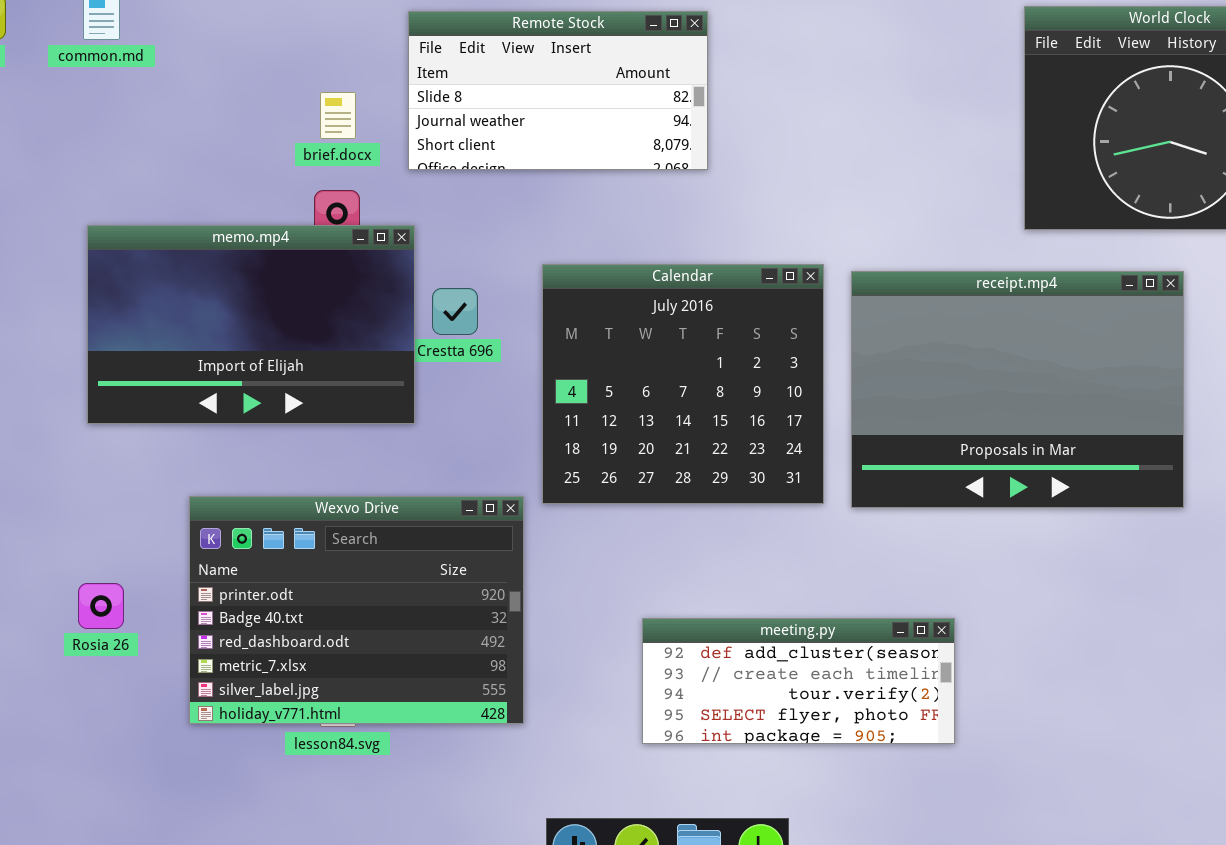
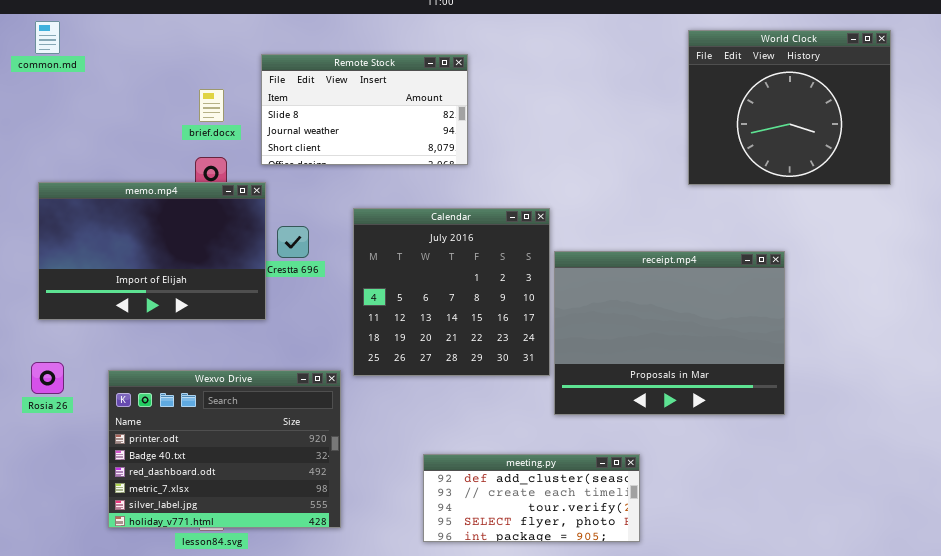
Remote Stock: [408,11,708,170] -> [261,54,468,165], moved
receipt.mp4: [851,271,1184,508] -> [554,251,785,415], moved
Rosia 26: [78,583,124,629] -> [31,362,64,394], moved

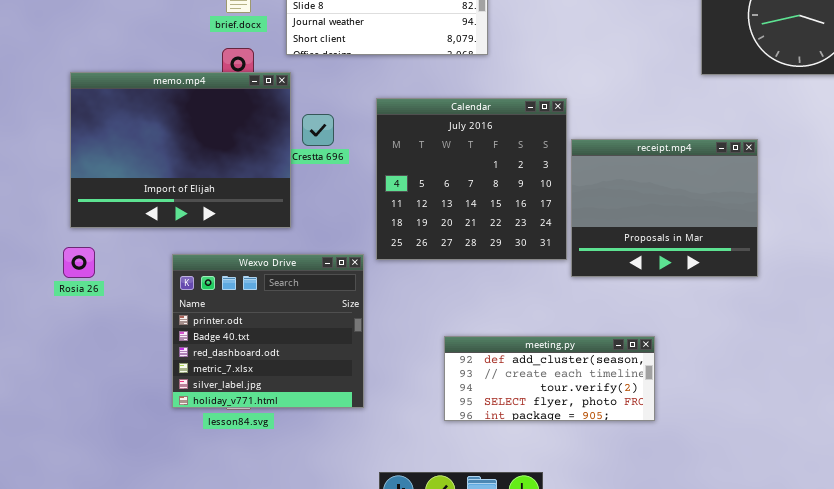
memo.mp4: [38,182,266,320] -> [70,72,291,228], resized
receipt.mp4: [554,251,785,415] -> [571,139,758,277], resized
Wexvo Drive: [108,370,341,528] -> [172,254,364,408], resized

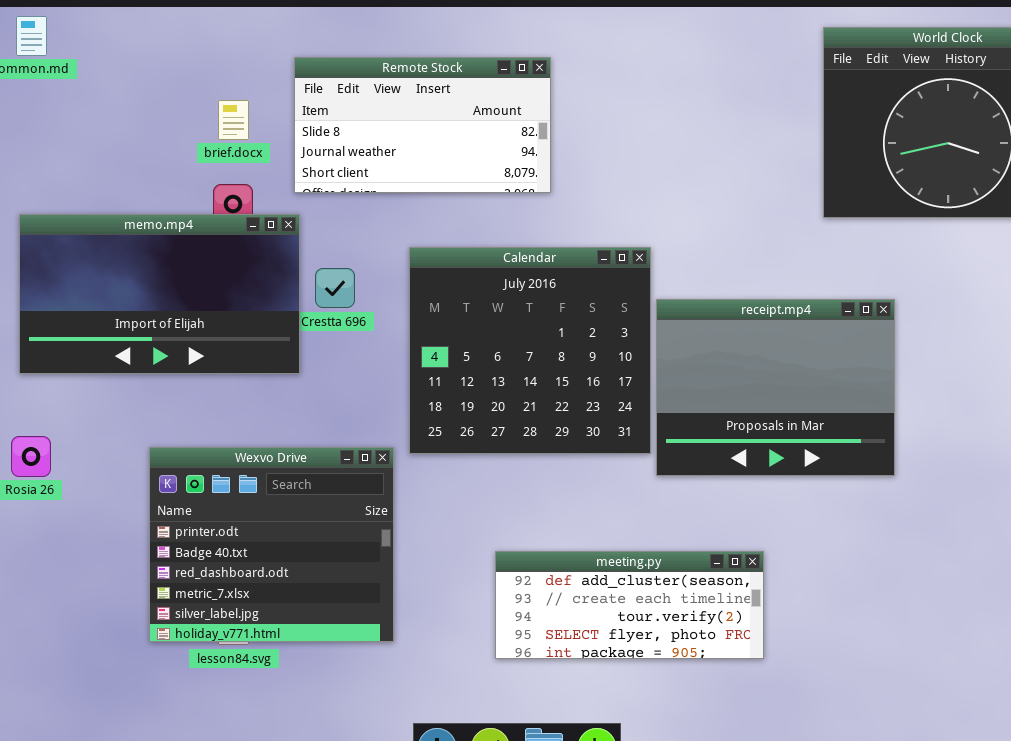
memo.mp4: [70,72,291,228] -> [19,214,300,374], resized

